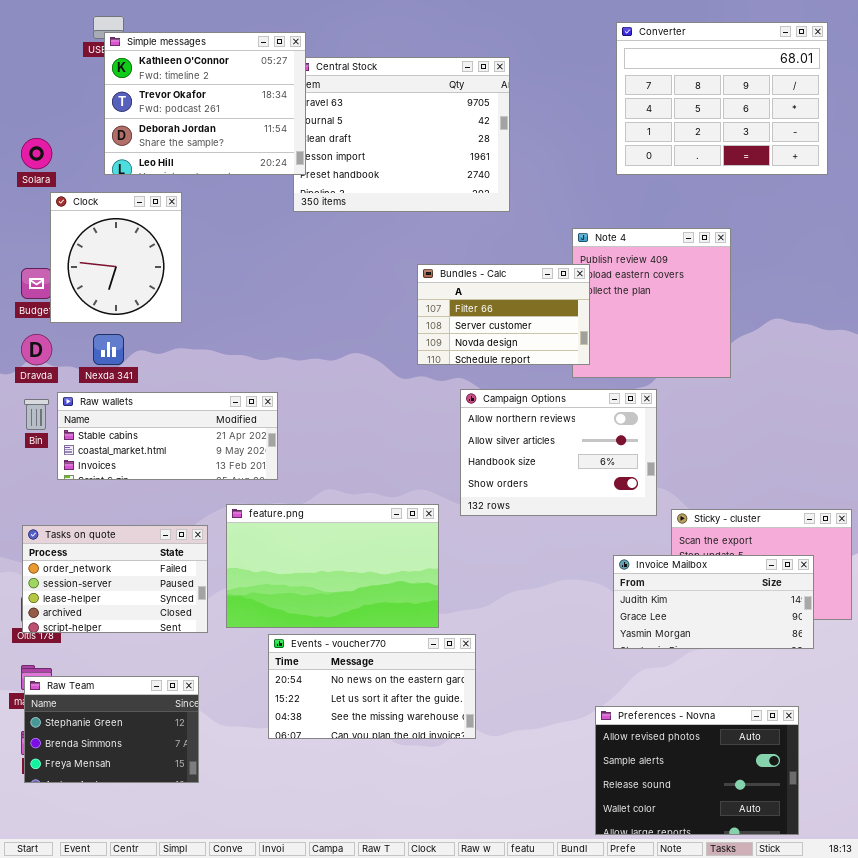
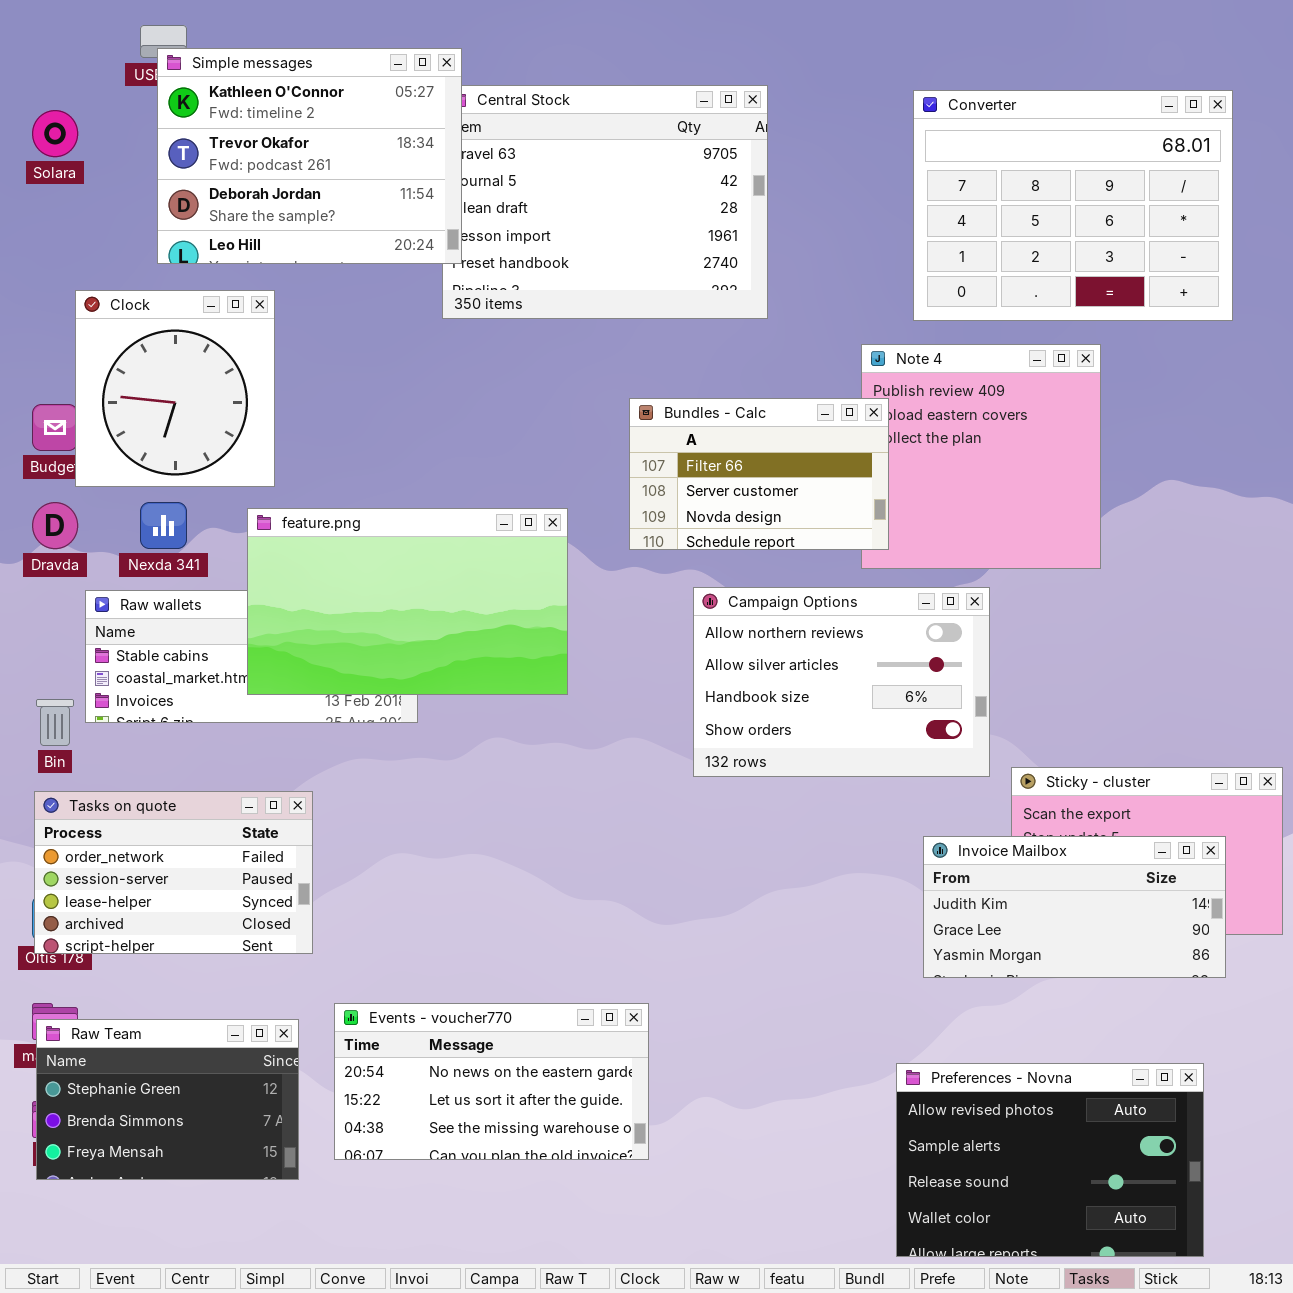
Converter: [616,22,828,175] -> [913,90,1233,321], moved
Solara: [21,138,52,169] -> [32,110,78,157], moved
Bin: [24,399,49,430] -> [36,699,74,746], moved
feature.png: [226,504,439,628] -> [247,508,568,695], moved
Events - voucher770: [268,634,476,739] -> [334,1003,649,1160], moved

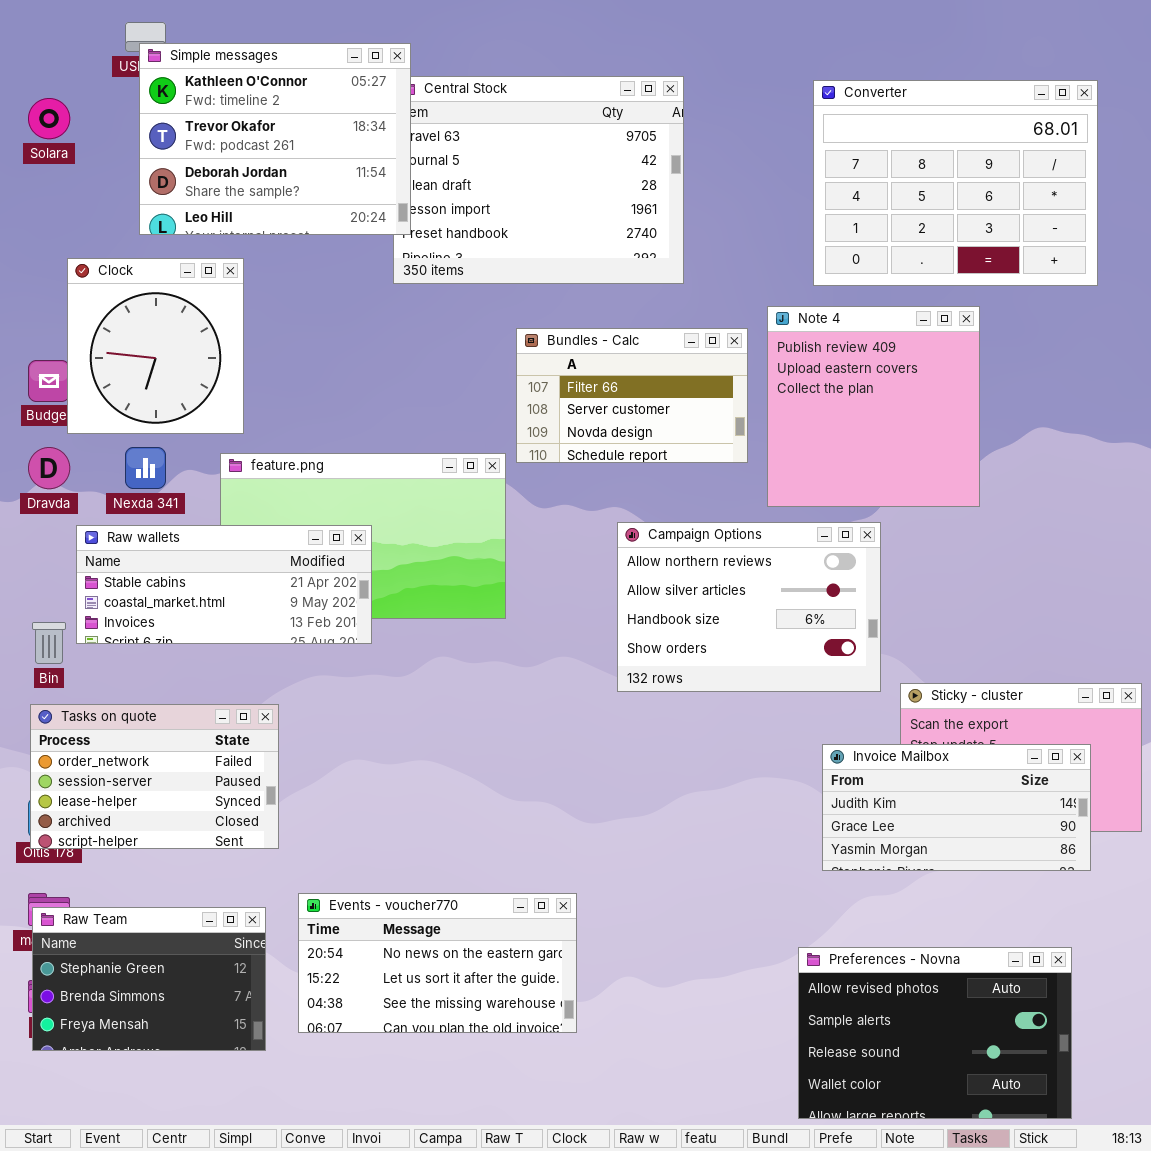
Bundles - Calc: [629,398,889,550] -> [516,328,748,463], moved
Raw wallets: [85,590,418,723] -> [76,525,372,644], raised

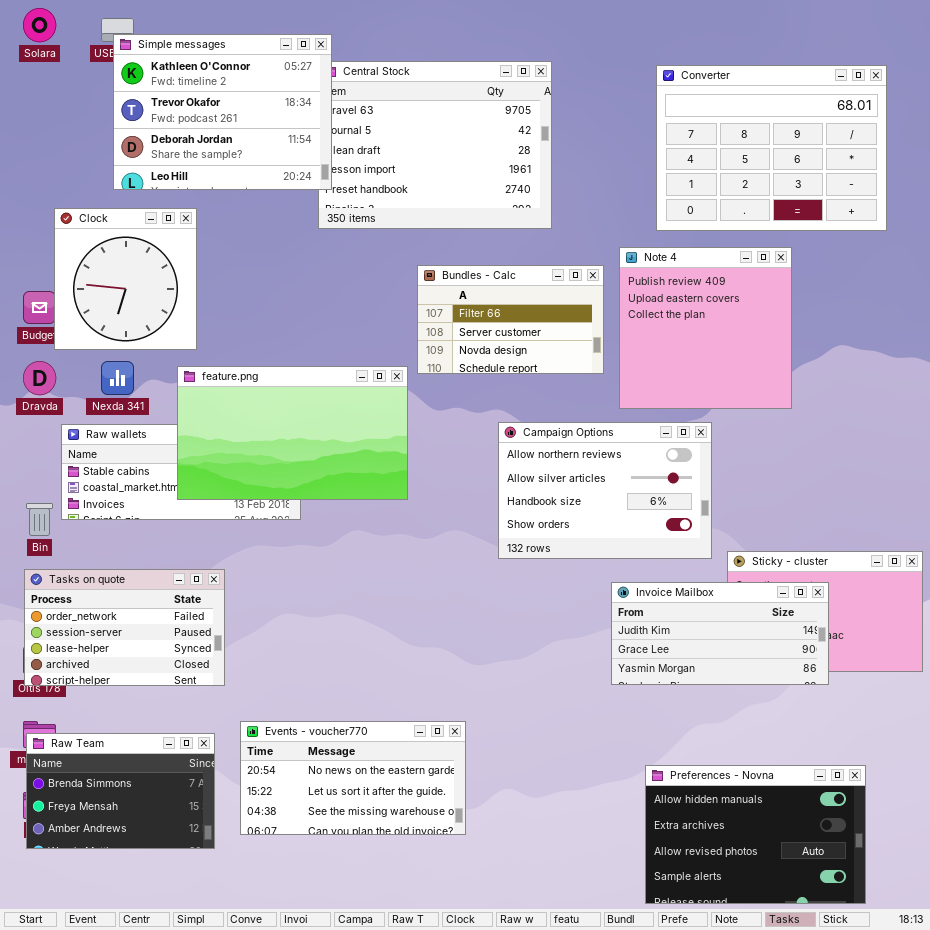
Solara: [28,98,70,139] -> [23,8,56,42], moved
feature.png: [220,453,506,619] -> [177,366,408,500], raised
Invoice Mailbox: [822,744,1091,871] -> [611,582,829,685], moved
Raw Team: [32,907,266,1051] -> [26,733,215,849], scrolled down 1 row
Preferences - Novna: [798,947,1072,1119] -> [645,765,866,904], scrolled up 2 rows

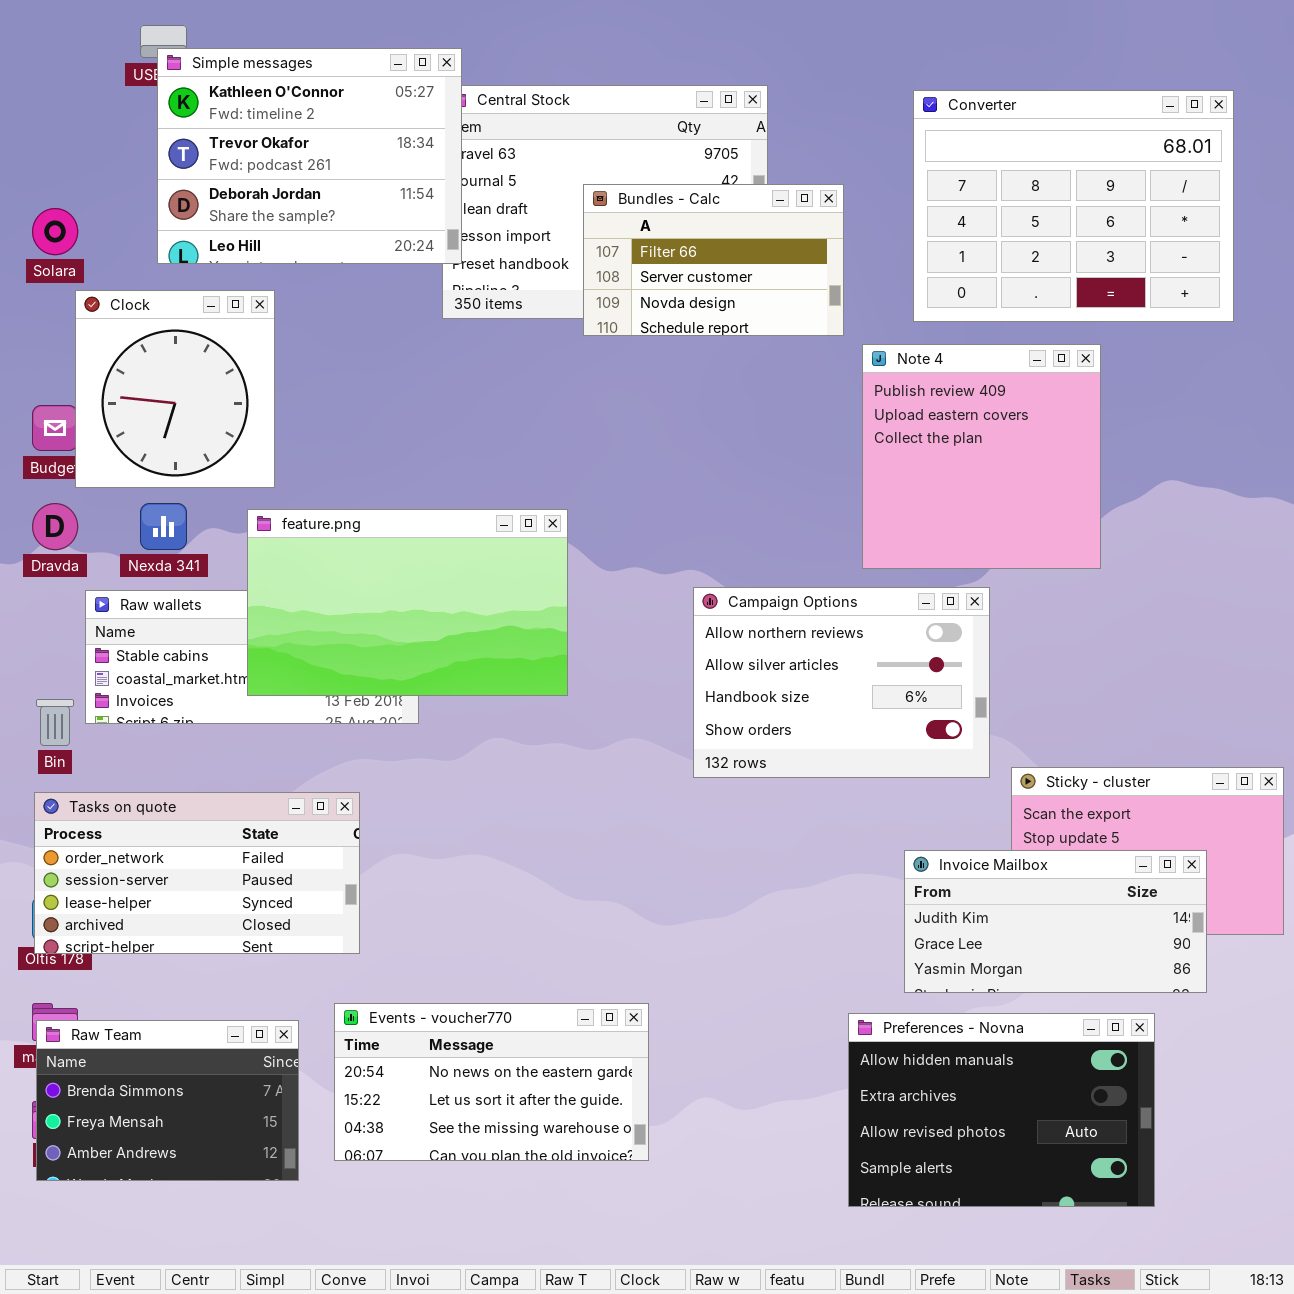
Solara: [23,8,56,42] -> [32,208,78,255], moved
Bundles - Calc: [417,265,604,374] -> [583,184,844,336], moved
Tasks on quote: [24,569,225,686] -> [34,792,360,954], resized
Invoice Mailbox: [611,582,829,685] -> [904,850,1207,993], moved
Preferences - Novna: [645,765,866,904] -> [848,1013,1155,1207], moved

